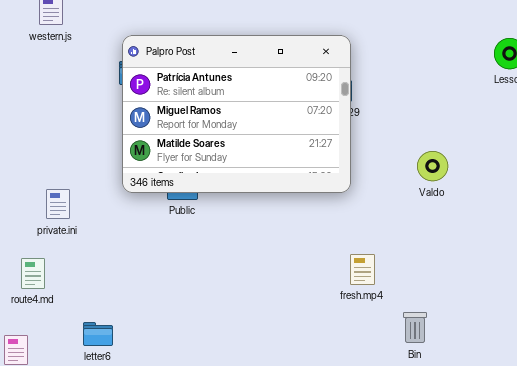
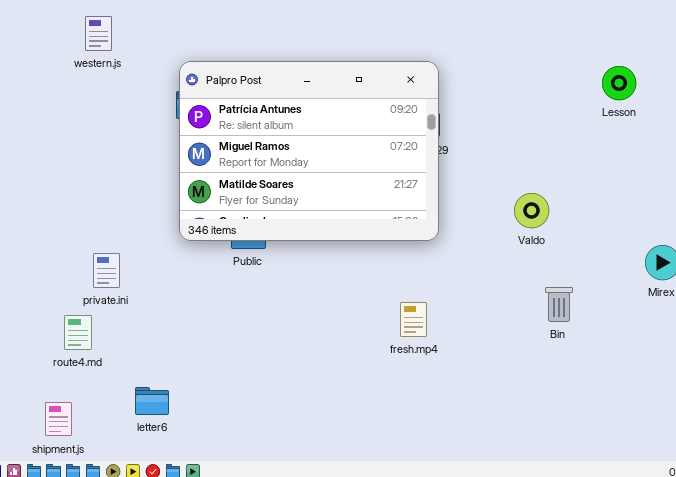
private.ini: [46,189,70,219] -> [93,253,120,288], moved
fresh.mp4: [350,254,375,285] -> [400,302,427,337], moved
Bin: [403,312,427,343] -> [545,287,573,322], moved

